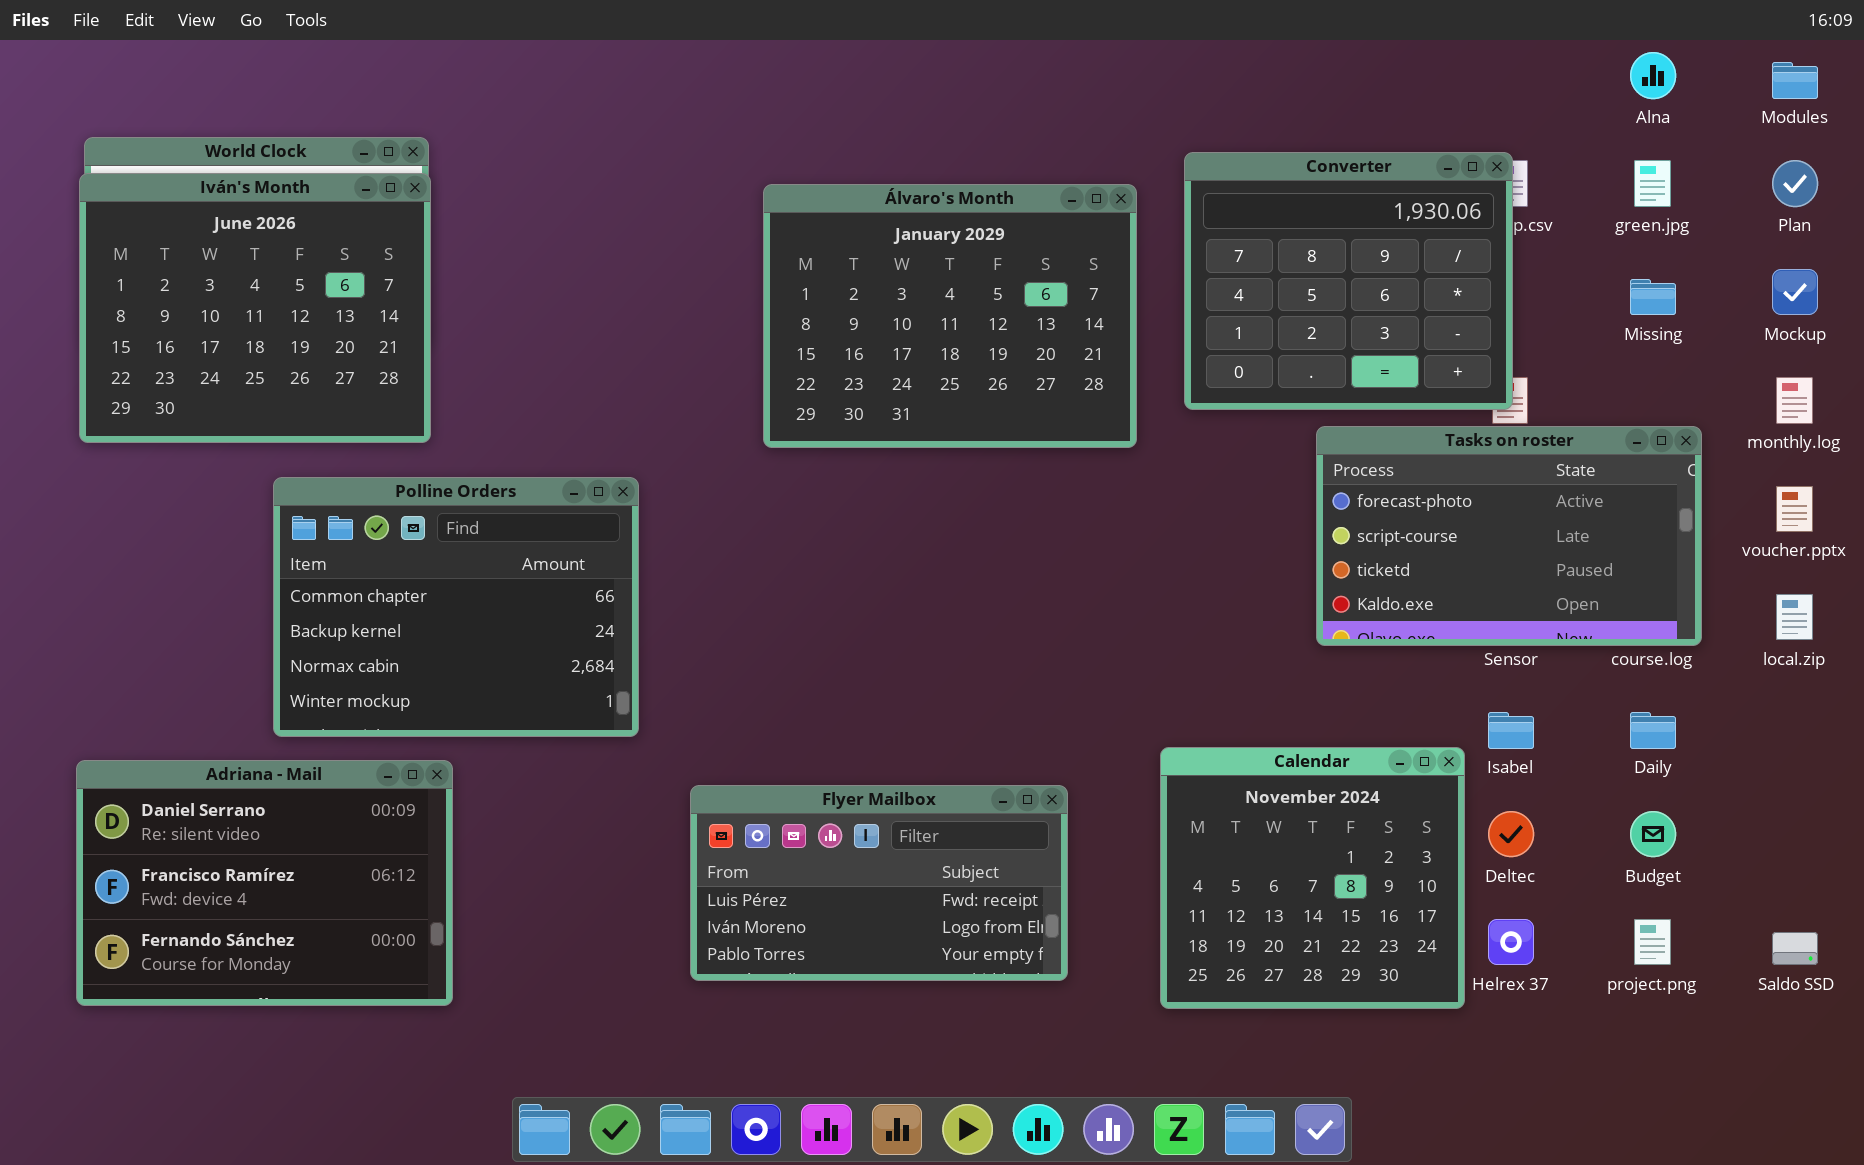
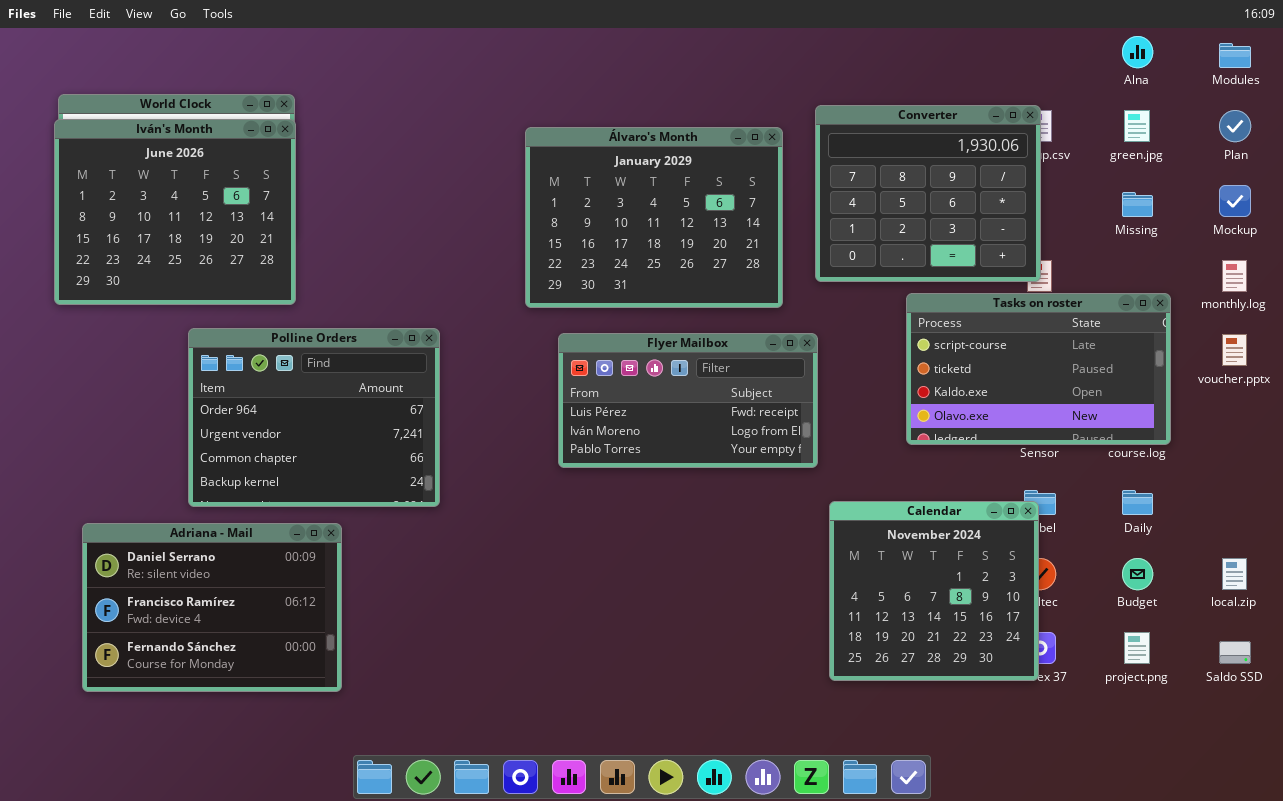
Tasks on roster: [1316,426,1702,646] -> [906,293,1171,445], scrolled down 1 row
Polline Orders: [273,477,639,737] -> [188,328,440,507], scrolled up 2 rows
local.zip: [1776,594,1813,640] -> [1222,558,1247,590], moved
Calendar: [1160,747,1465,1009] -> [829,501,1039,681], moved
Adriana - Mail: [76,760,453,1006] -> [82,523,342,692], moved
Flyer Mailbox: [690,785,1068,981] -> [558,333,818,468], moved

